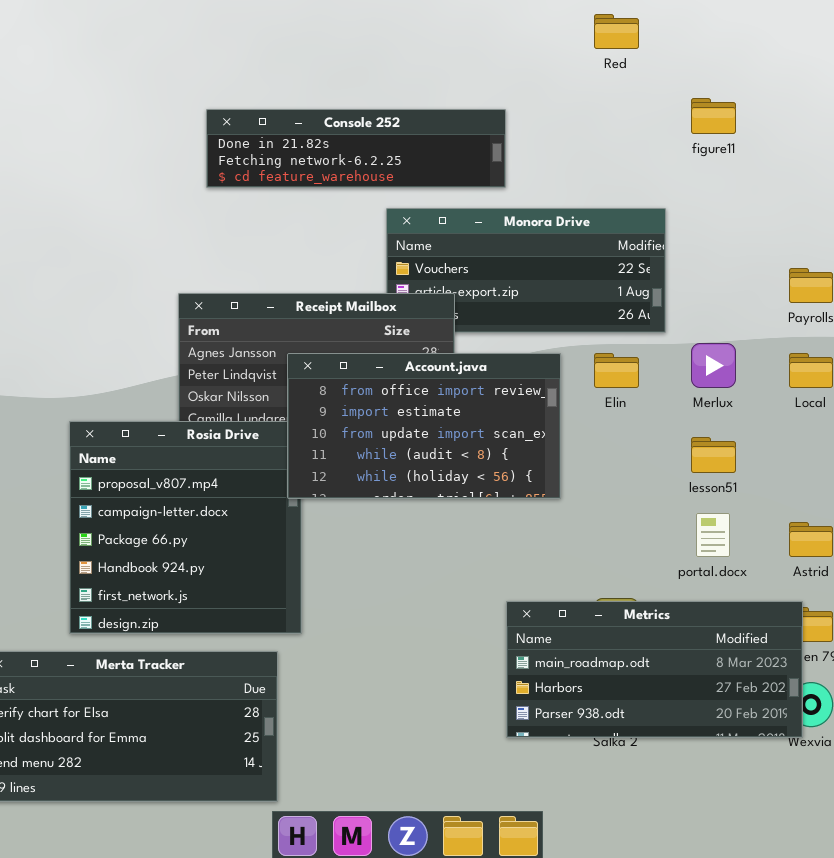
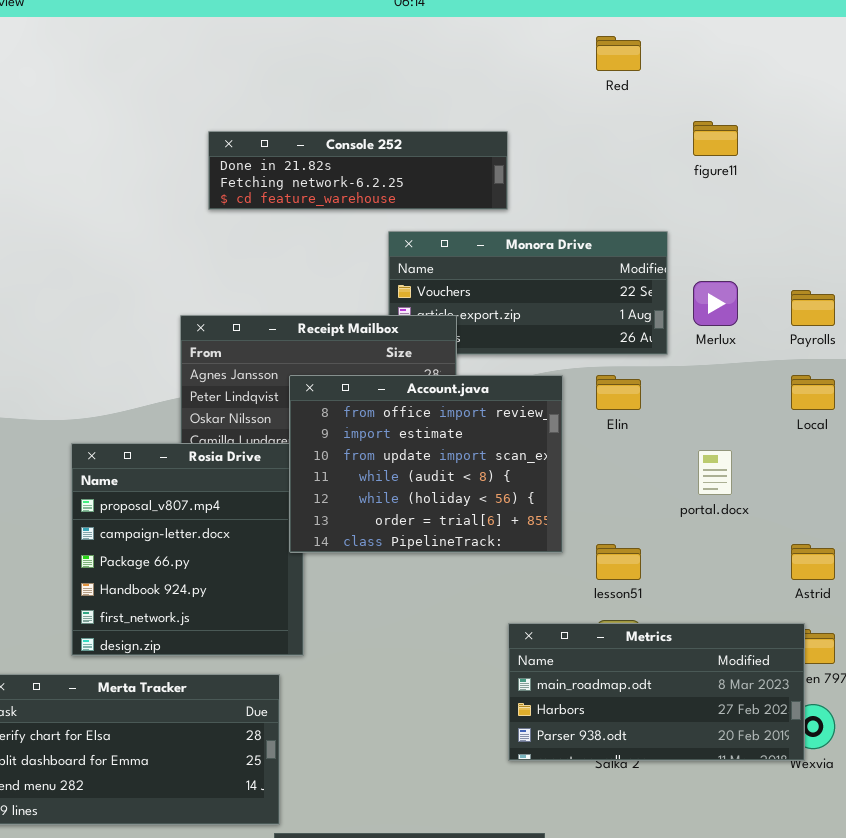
Merlux: [691,343,736,388] -> [693,281,738,326], moved
Account.java: [287,353,561,499] -> [289,375,563,553], resized
lesson51: [691,437,736,473] -> [596,544,641,580], moved
portal.docx: [696,513,730,557] -> [698,450,732,495], moved

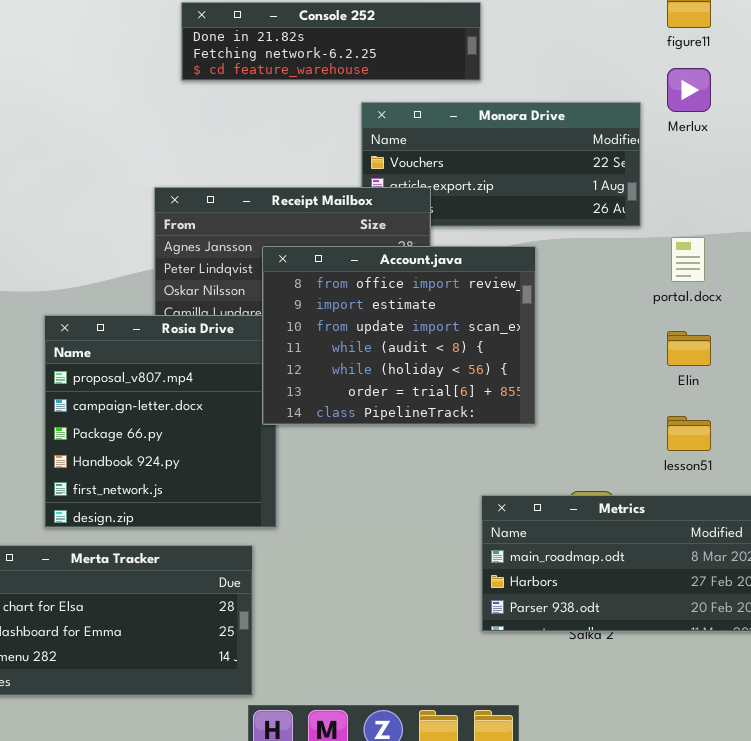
Merlux: [693,281,738,326] -> [667,68,711,112], moved
Elin: [596,375,641,410] -> [667,331,711,366], moved
portal.docx: [698,450,732,495] -> [671,237,705,282], moved
lesson51: [596,544,641,580] -> [667,416,711,451], moved

